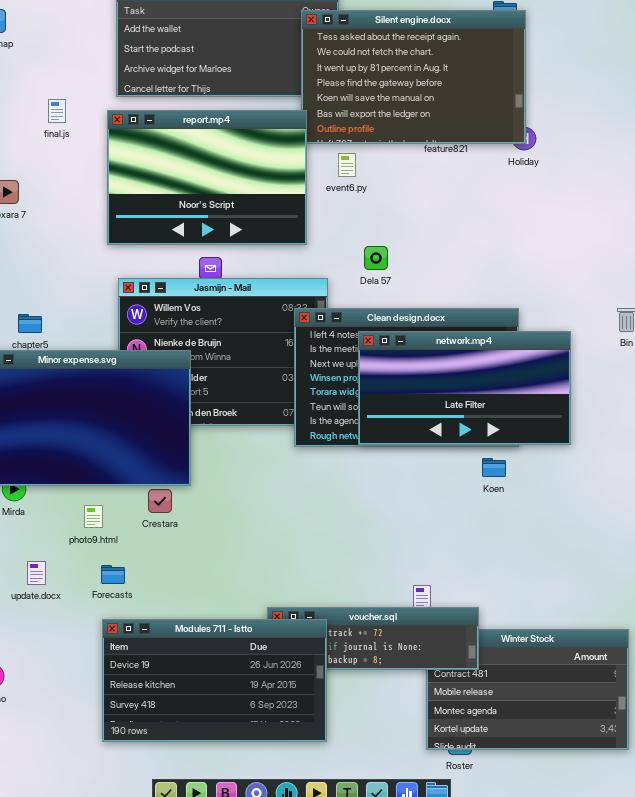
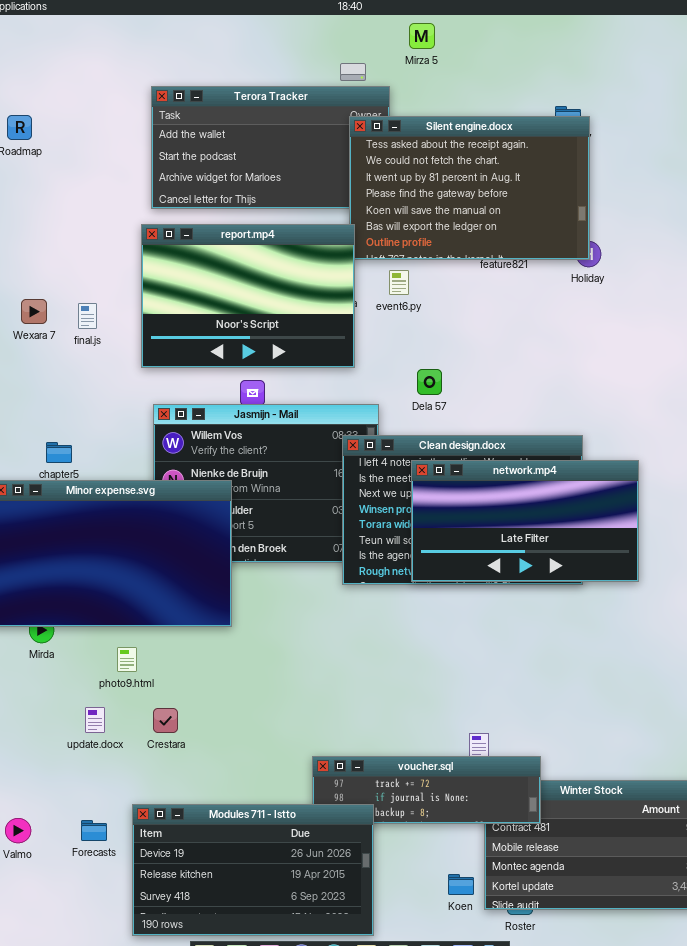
final.js: [48,99,66,123] -> [78,303,97,329], moved
Koen: [482,458,506,477] -> [448,874,474,895], moved
Crestara: [148,489,172,513] -> [153,708,178,733], moved
update.docx: [27,561,46,585] -> [85,707,105,733], moved
Forecasts: [101,565,125,584] -> [81,820,107,841], moved
Modules 711 - Istto: [102,619,327,742] -> [132,804,374,936], moved

